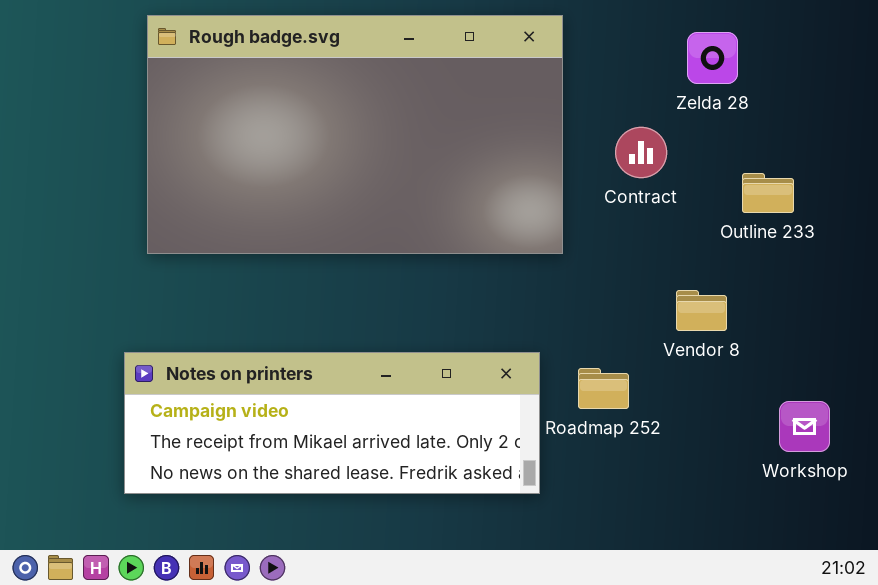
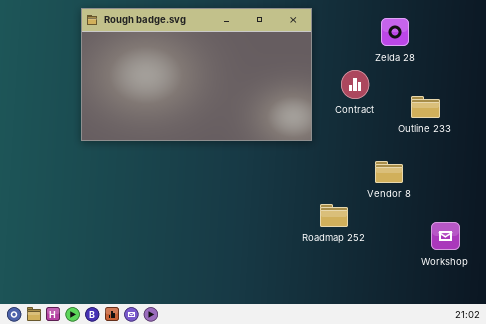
Notes on printers: [124,352,540,494] -> none, closed

